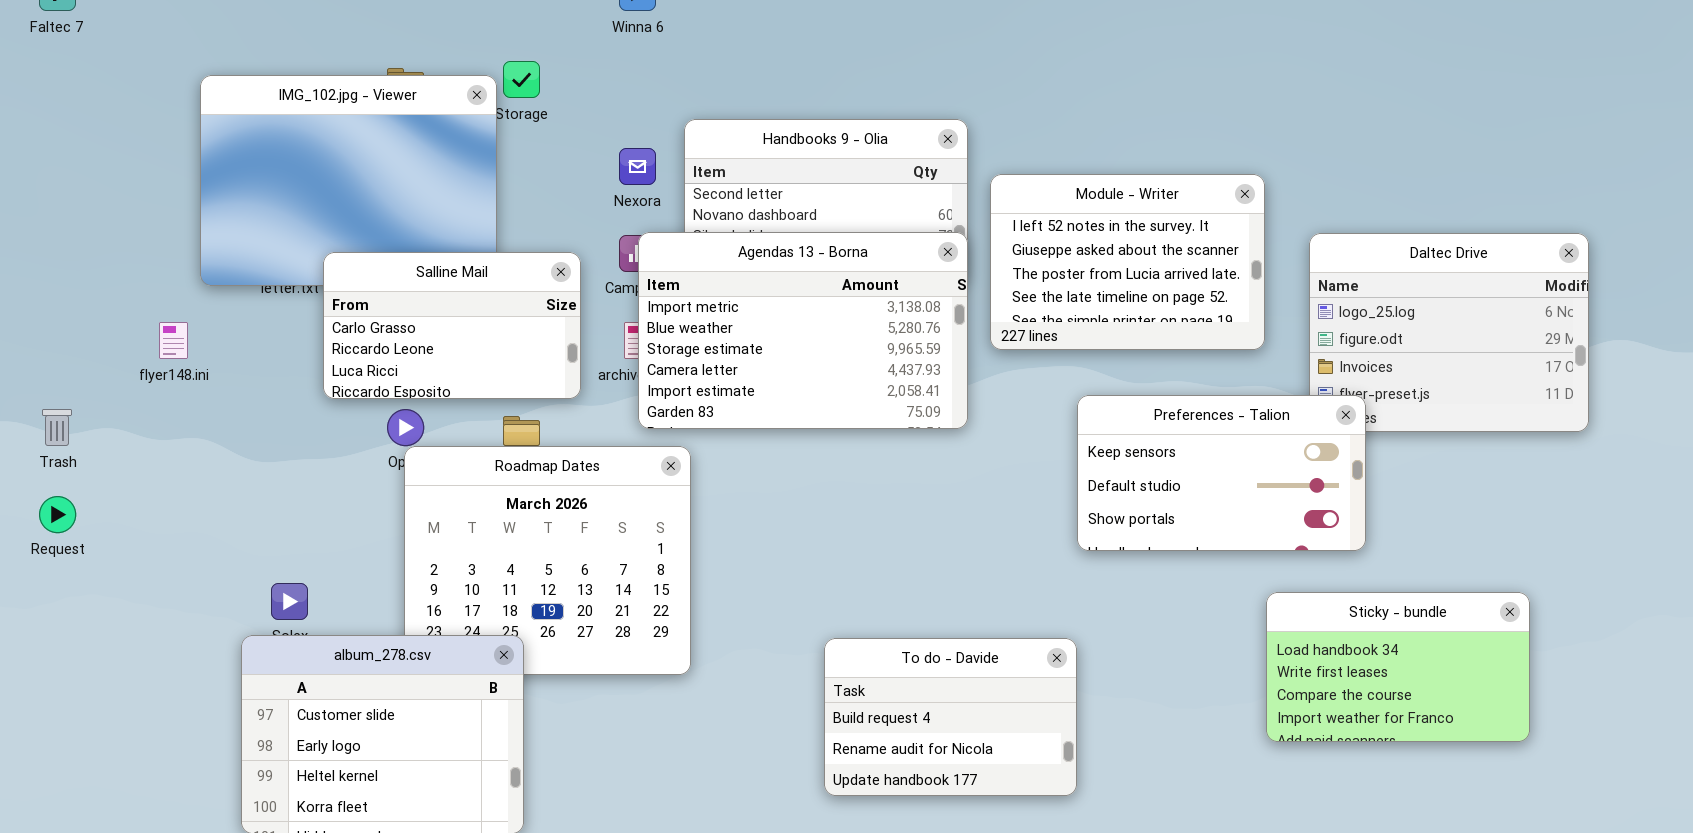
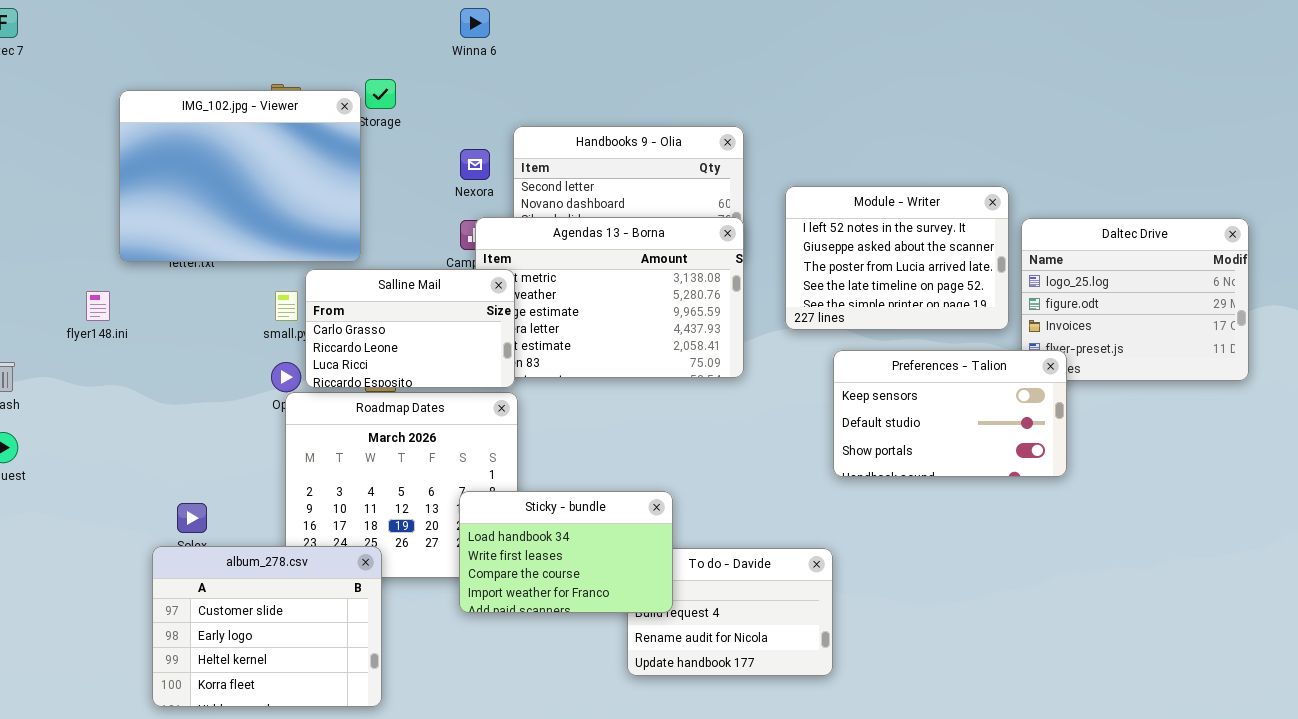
Module - Writer: [990,174,1265,350] -> [785,186,1009,330], moved
Salline Mail: [323,252,581,399] -> [305,269,515,388], moved
Sticky - bundle: [1266,592,1530,742] -> [459,491,673,613], moved

